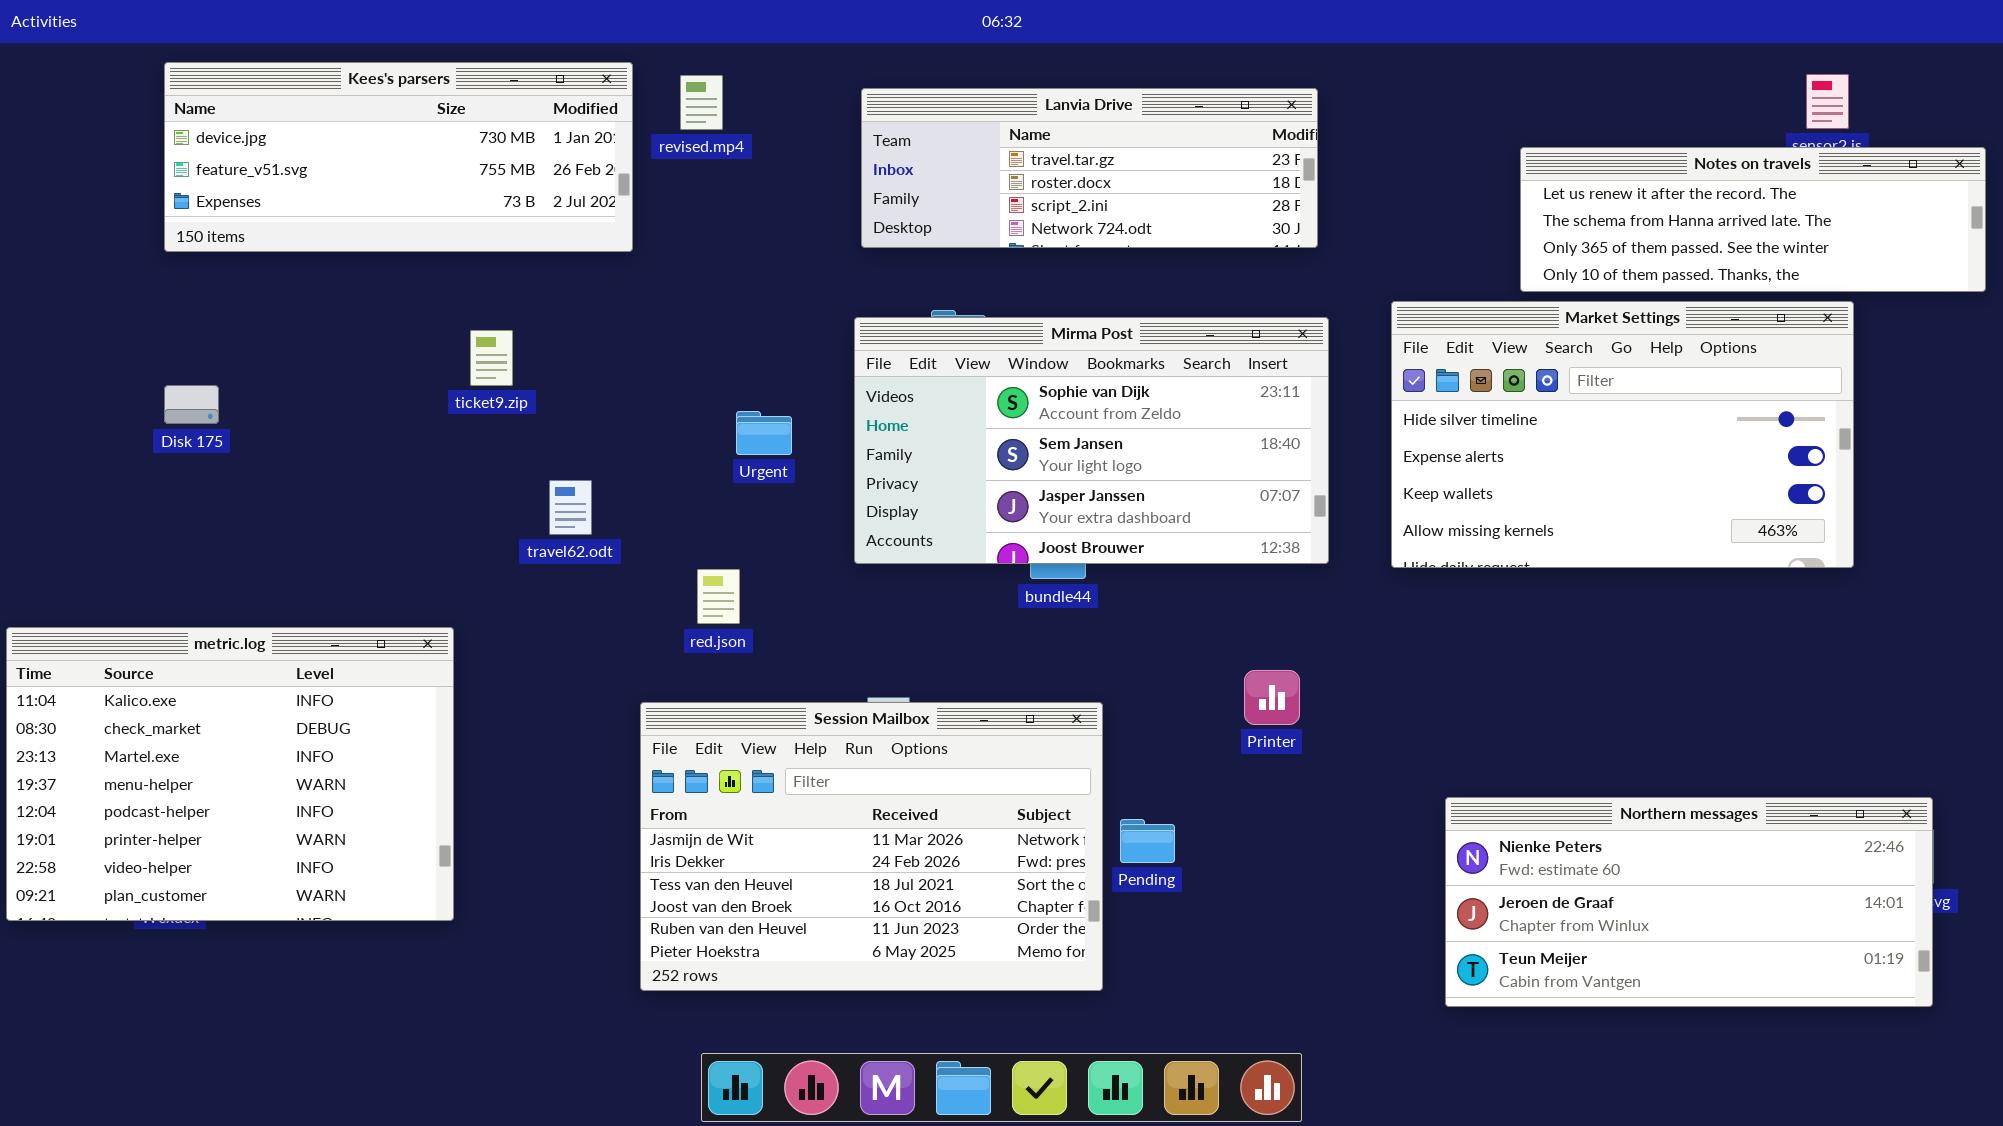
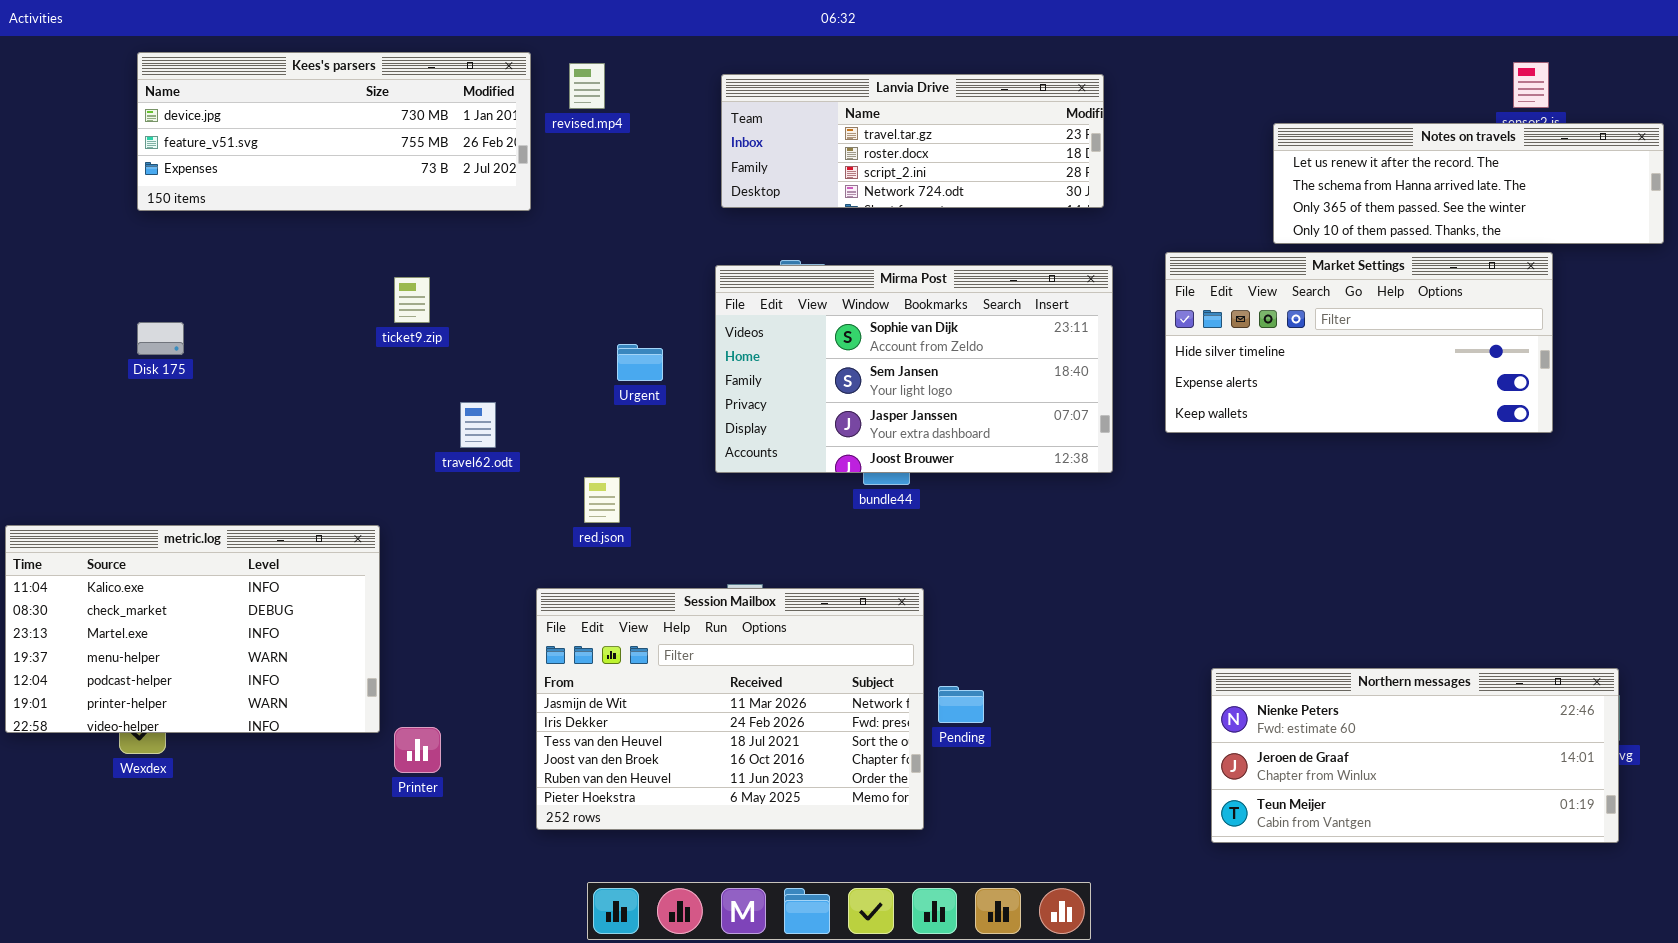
Market Settings: [1391,301,1854,568] -> [1165,252,1553,433], resized
metric.log: [6,627,454,921] -> [5,525,380,733], resized
Printer: [1244,670,1300,725] -> [394,727,441,773], moved

